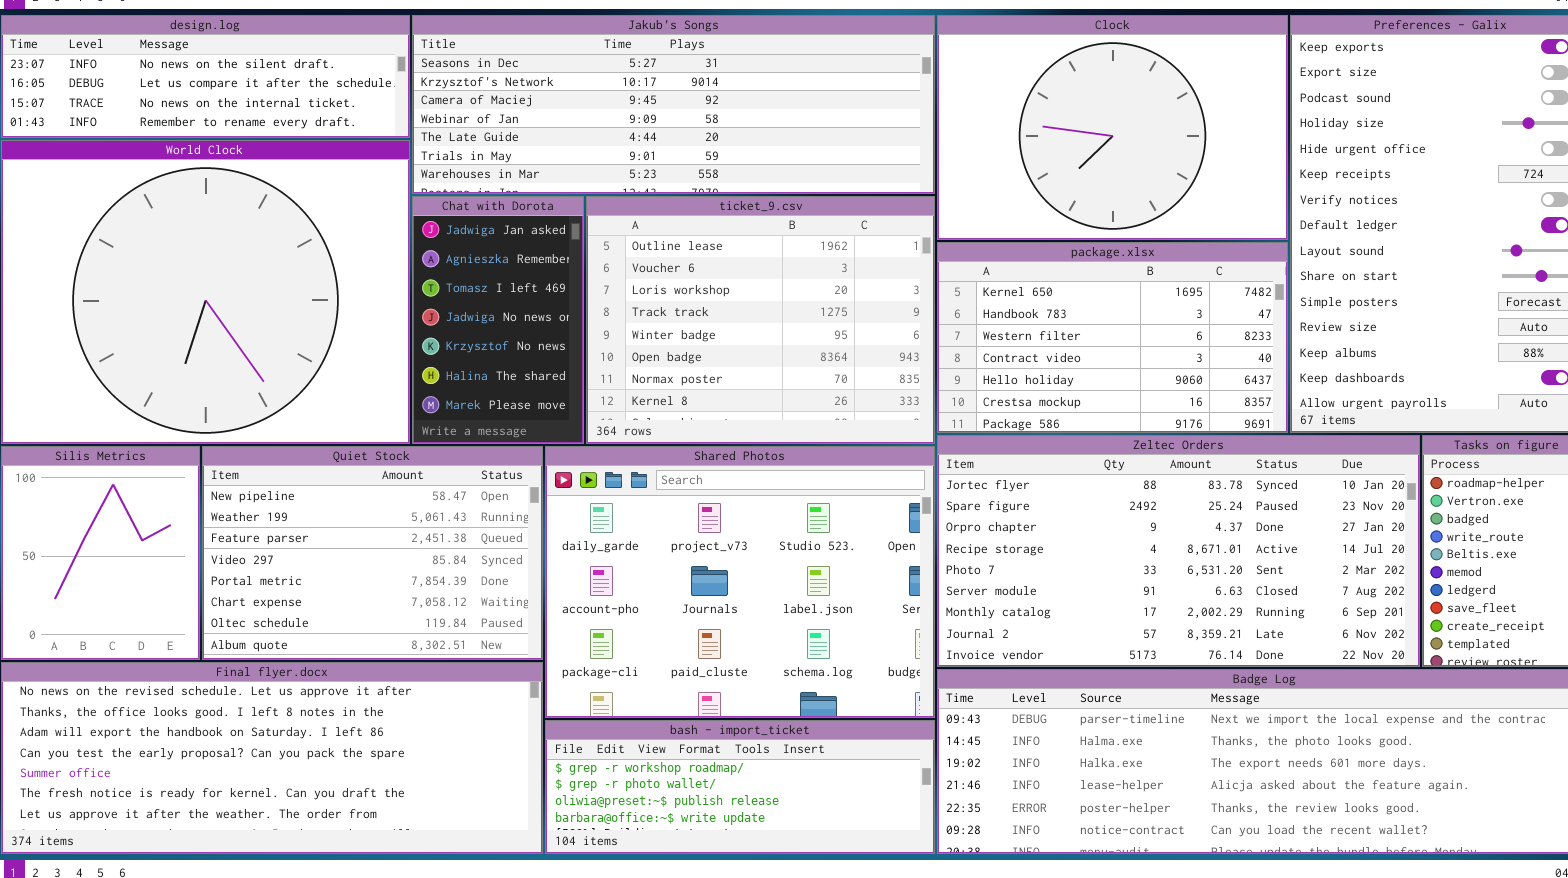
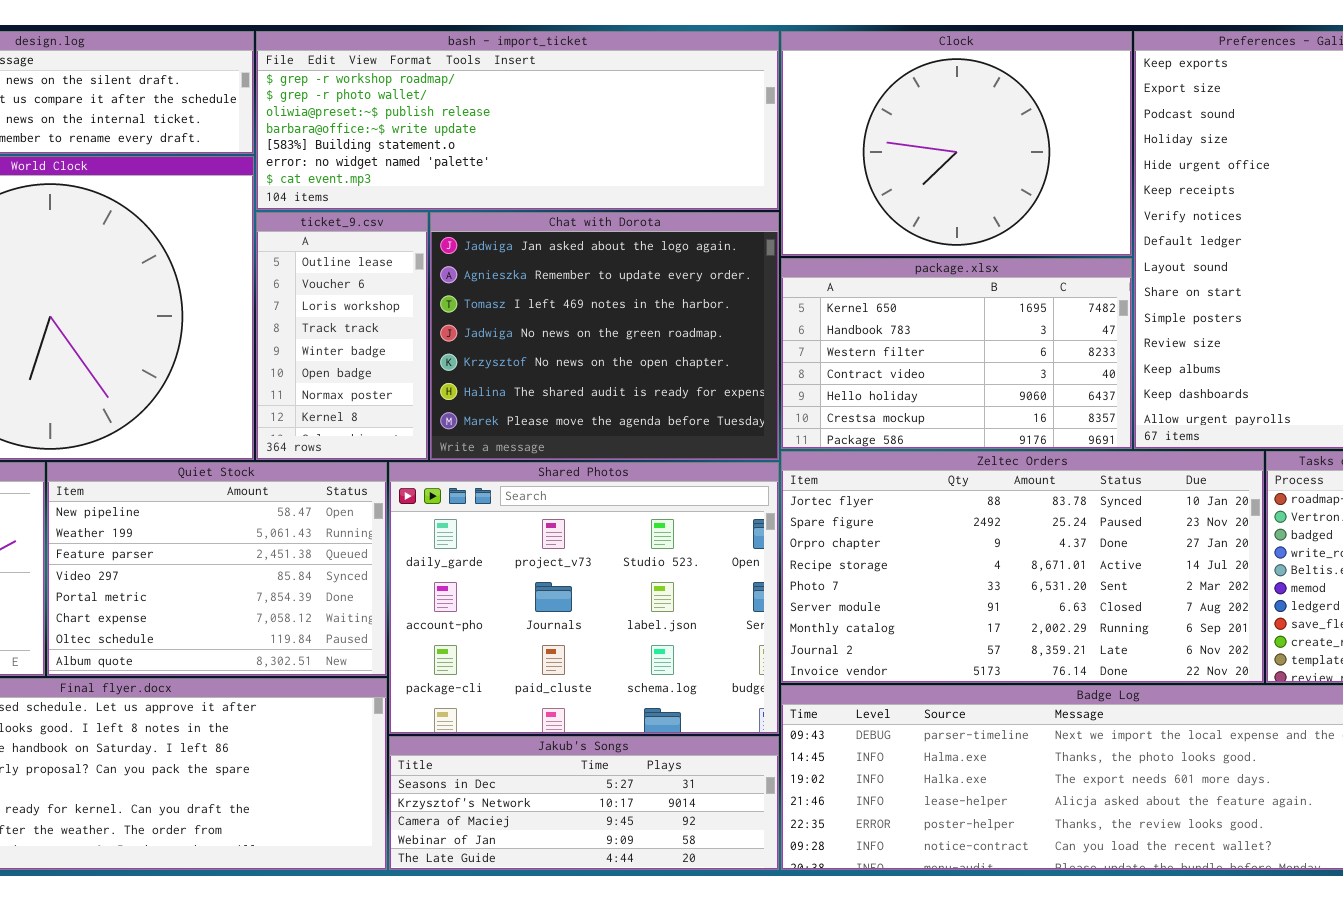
Jakub's Songs: [412,15,935,194] -> [389,736,779,870], moved, resized
Chat with Dorota: [412,196,584,444] -> [430,212,779,460], moved, resized
ticket_9.csv: [586,196,935,444] -> [256,212,428,460], moved, resized
bash - import_ticket: [545,720,935,854] -> [256,31,779,210], moved, resized

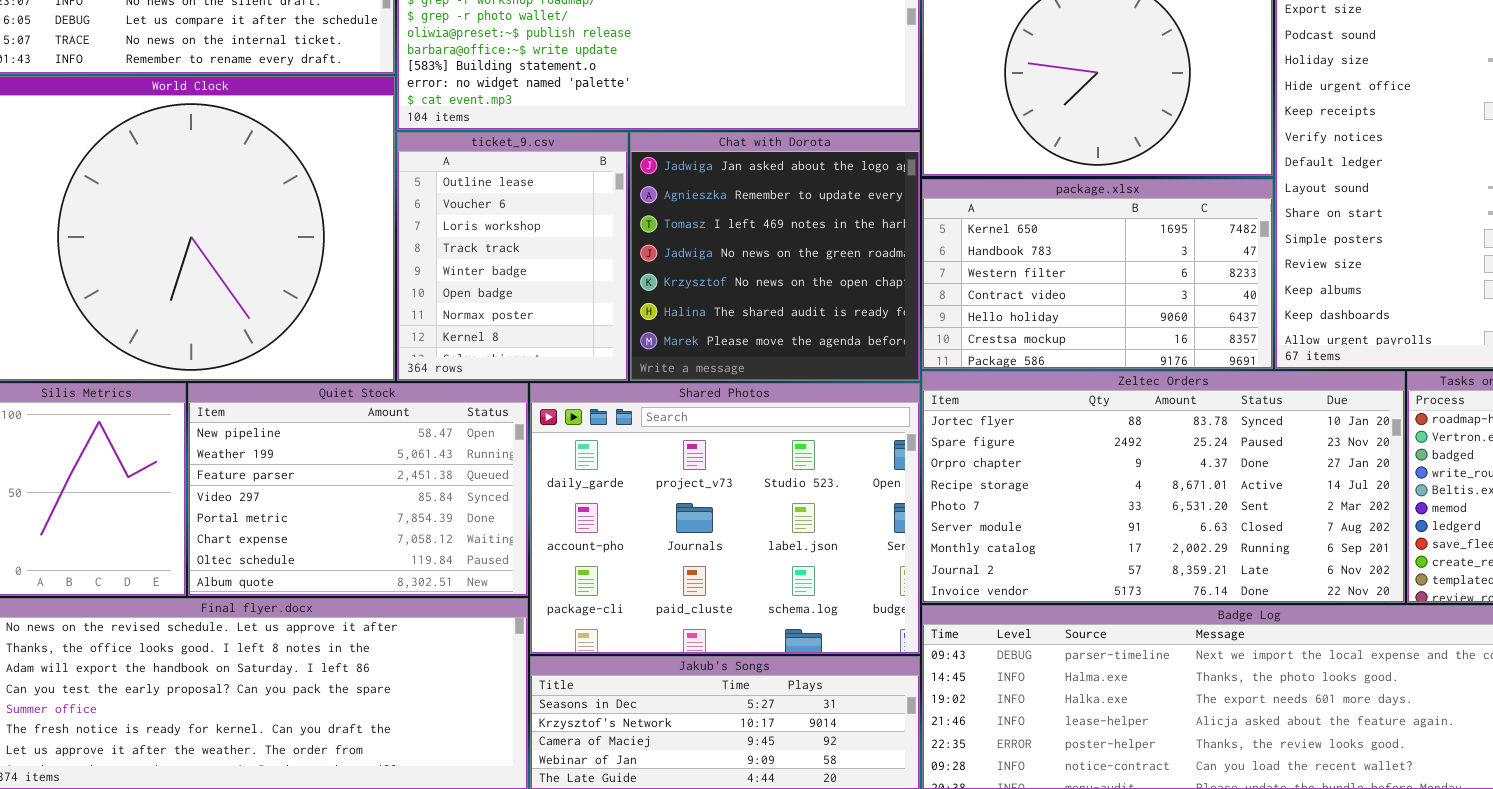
ticket_9.csv: [256,212,428,460] -> [397,132,628,381], resized
Chat with Dorota: [430,212,779,460] -> [630,132,920,381], resized

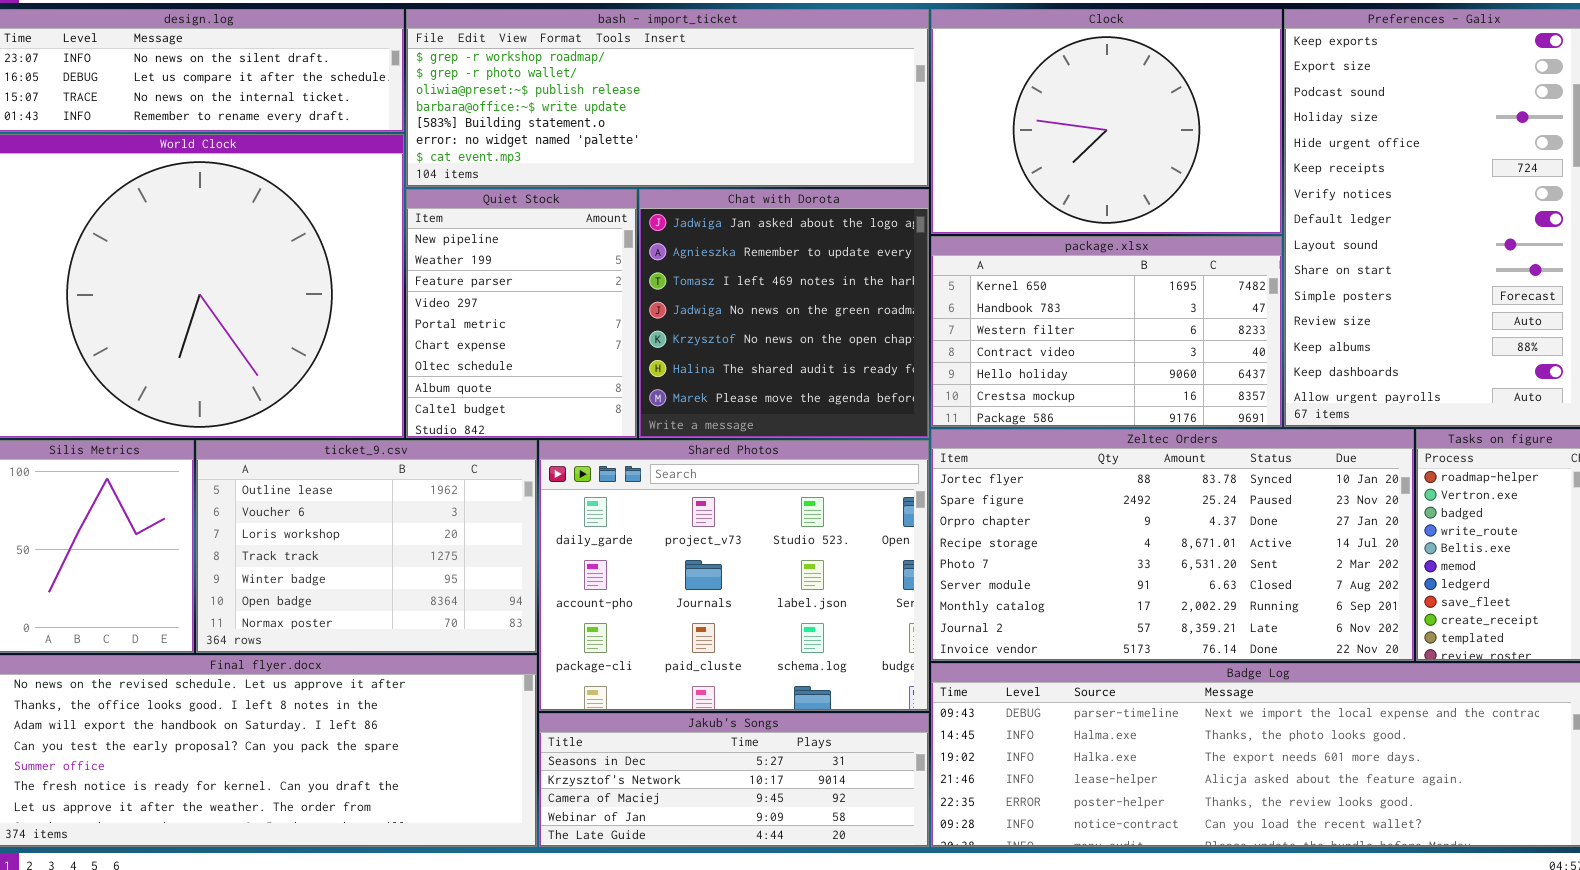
ticket_9.csv: [397,132,628,381] -> [196,440,537,653], moved, resized
Quiet Stock: [188,383,528,596] -> [406,189,637,438], moved, resized

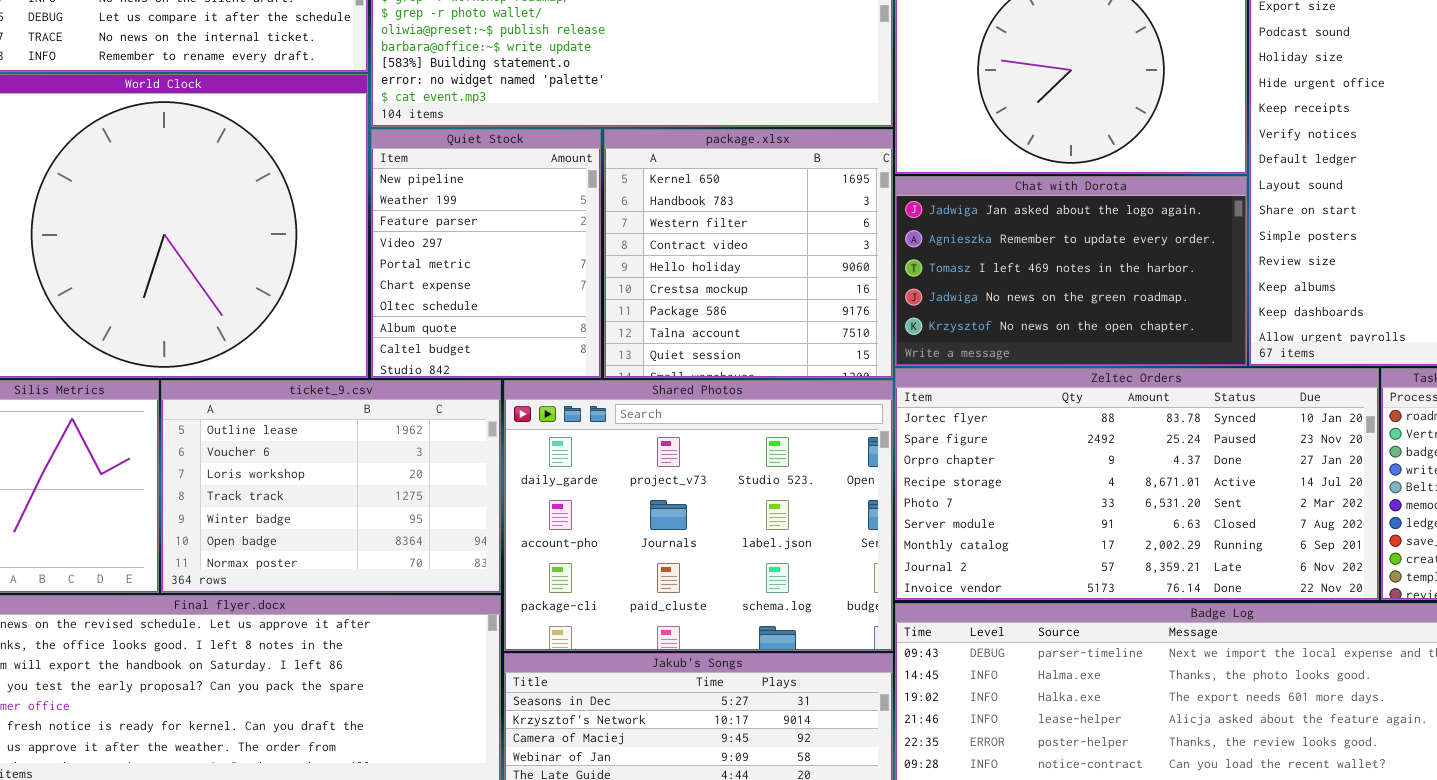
Chat with Dorota: [639,189,929,438] -> [895,176,1247,366], moved, resized
package.xlsx: [931,236,1282,427] -> [604,129,893,378], moved, resized

